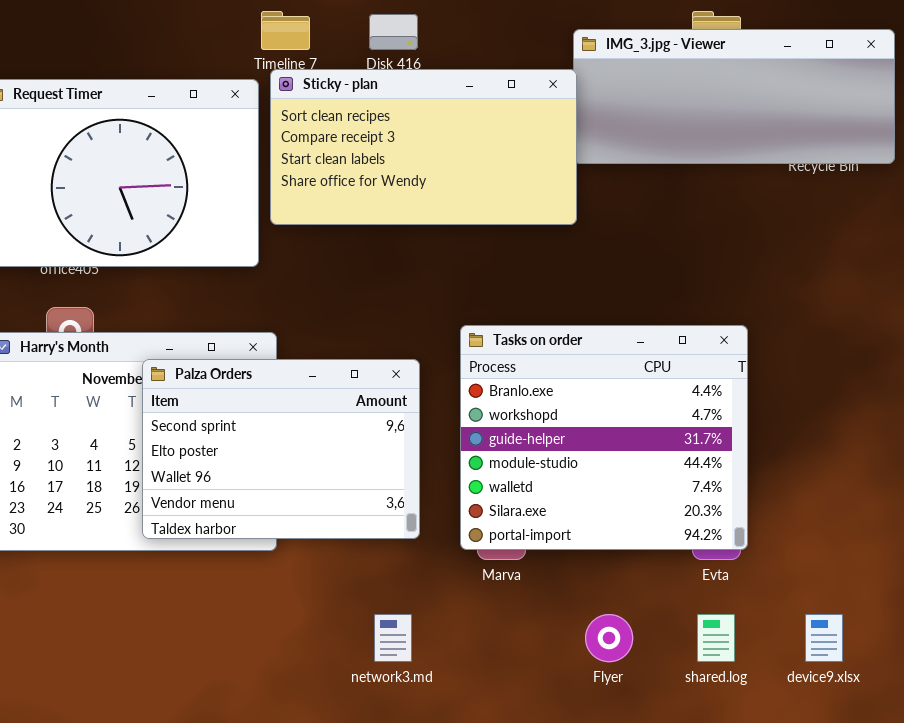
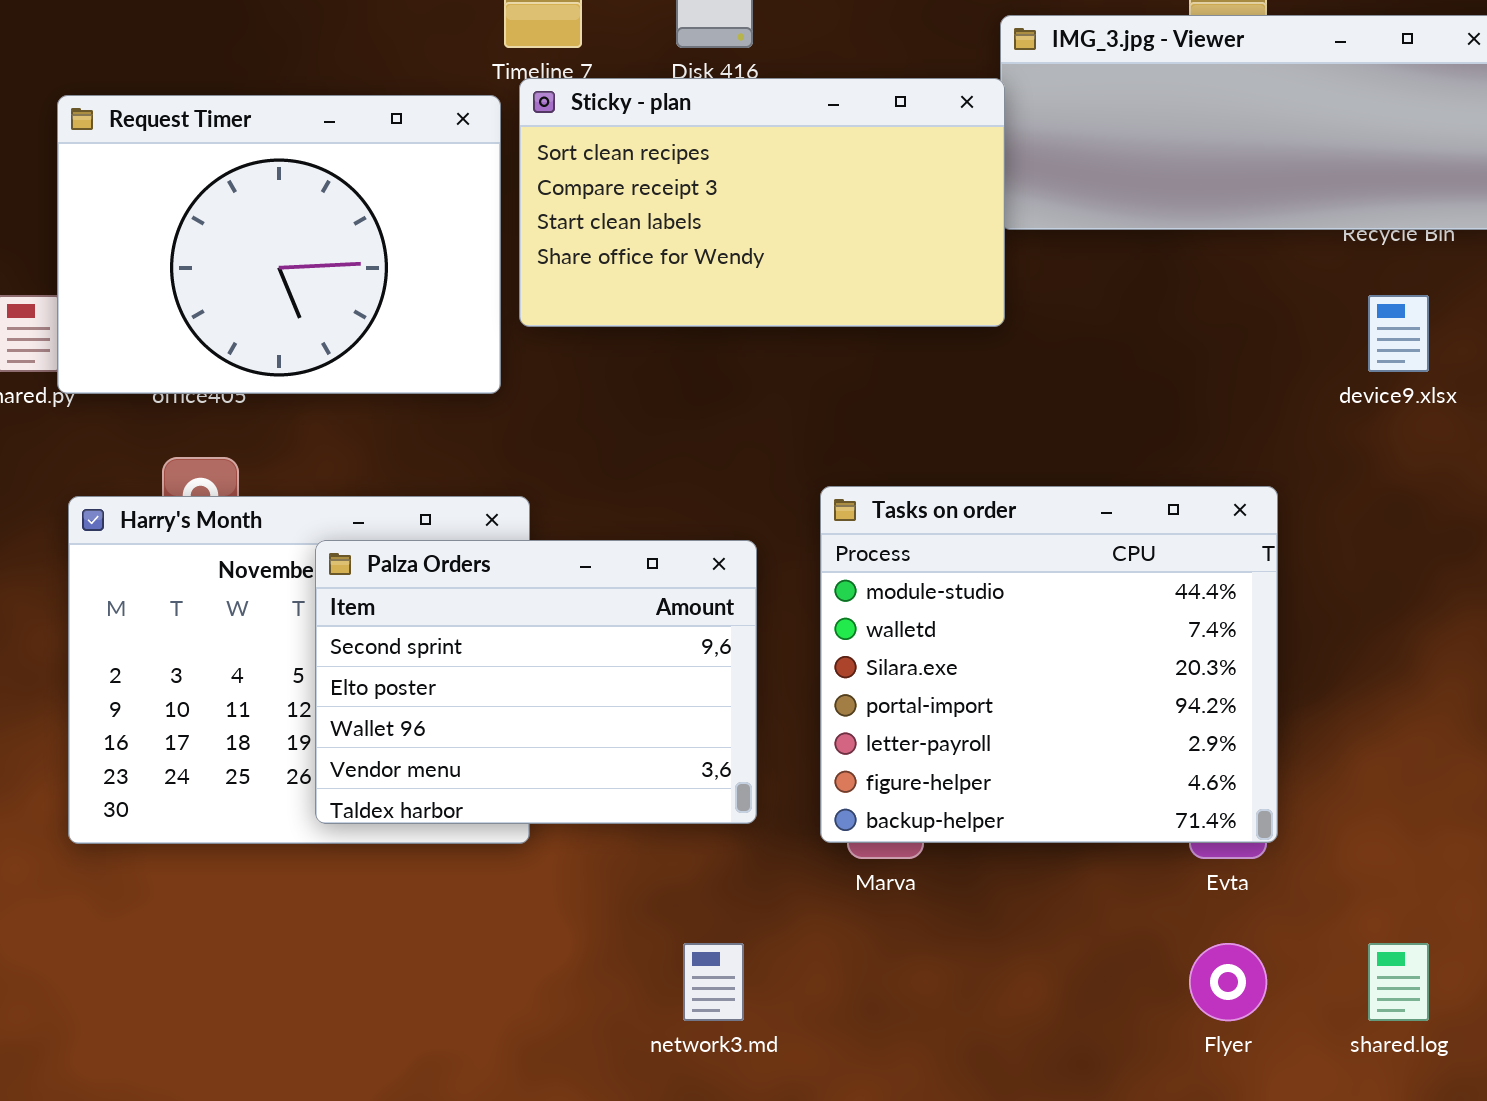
Tasks on order: [460,325,748,550] -> [820,486,1278,843], scrolled down 3 rows
Flyer: [585,614,633,662] -> [1189,943,1267,1021], moved
shared.log: [697,614,735,662] -> [1368,943,1429,1021], moved
device9.xlsx: [805,614,843,662] -> [1368,295,1429,372], moved

